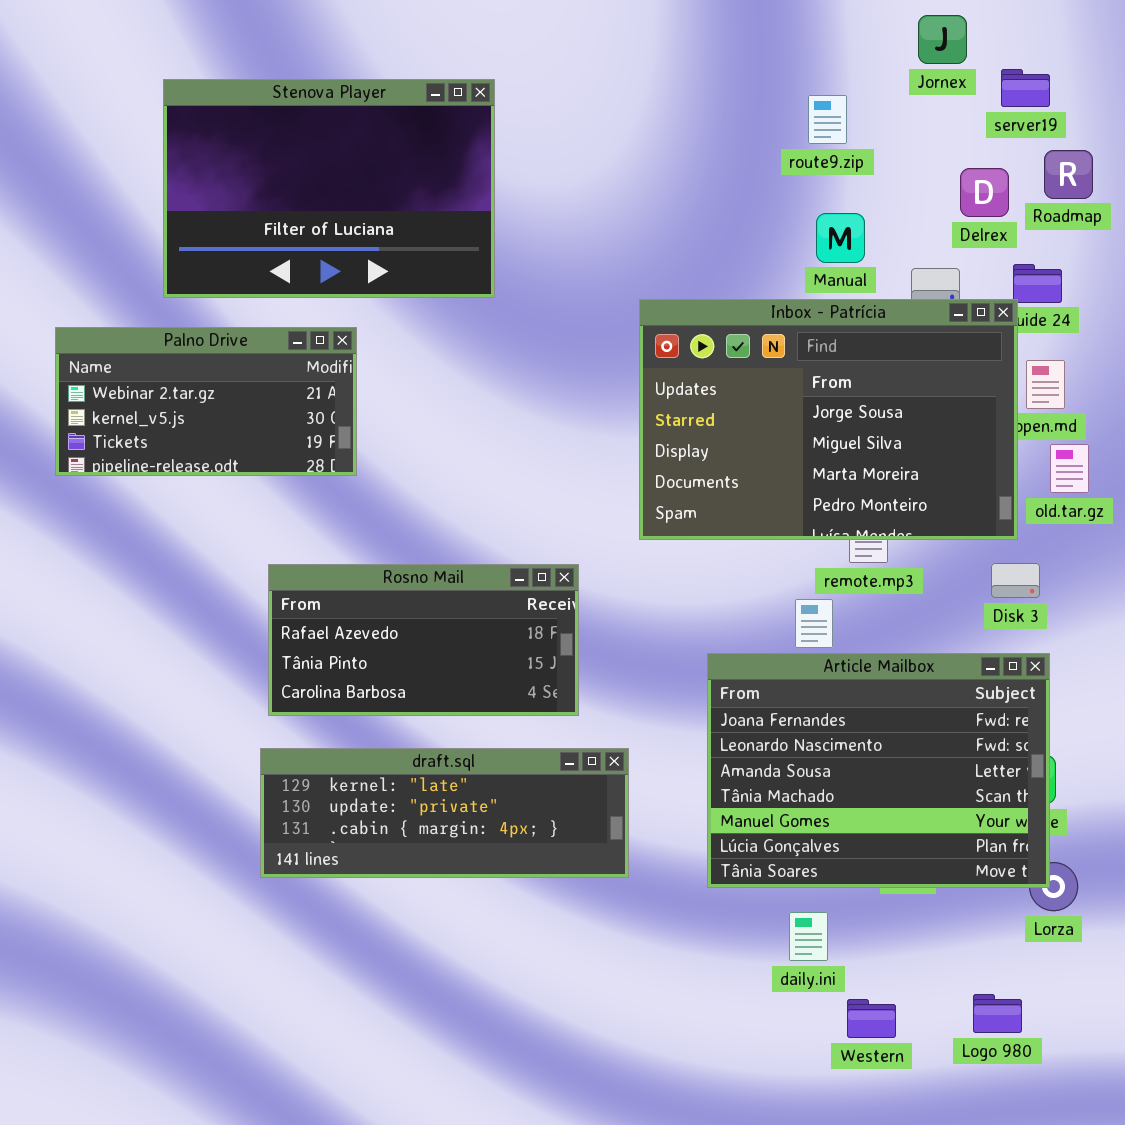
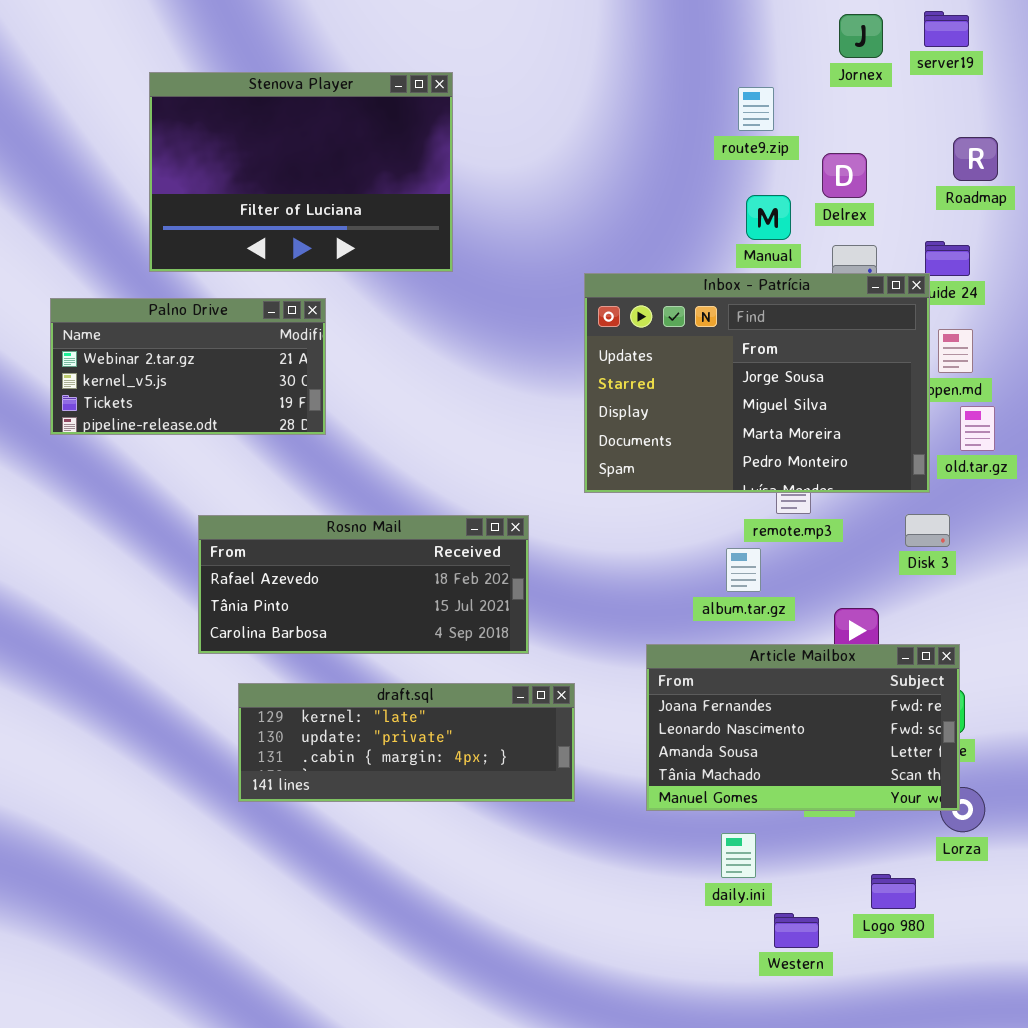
server19: [1001,69,1050,107] -> [924,11,969,47], moved
Delrex: [960,168,1009,217] -> [822,153,867,198], moved
Rosno Mail: [268,564,579,716] -> [198,515,529,654], resized
Article Mailbox: [707,653,1050,888] -> [646,644,960,811], resized
Logo 980: [973,994,1022,1033] -> [871,874,916,909], moved

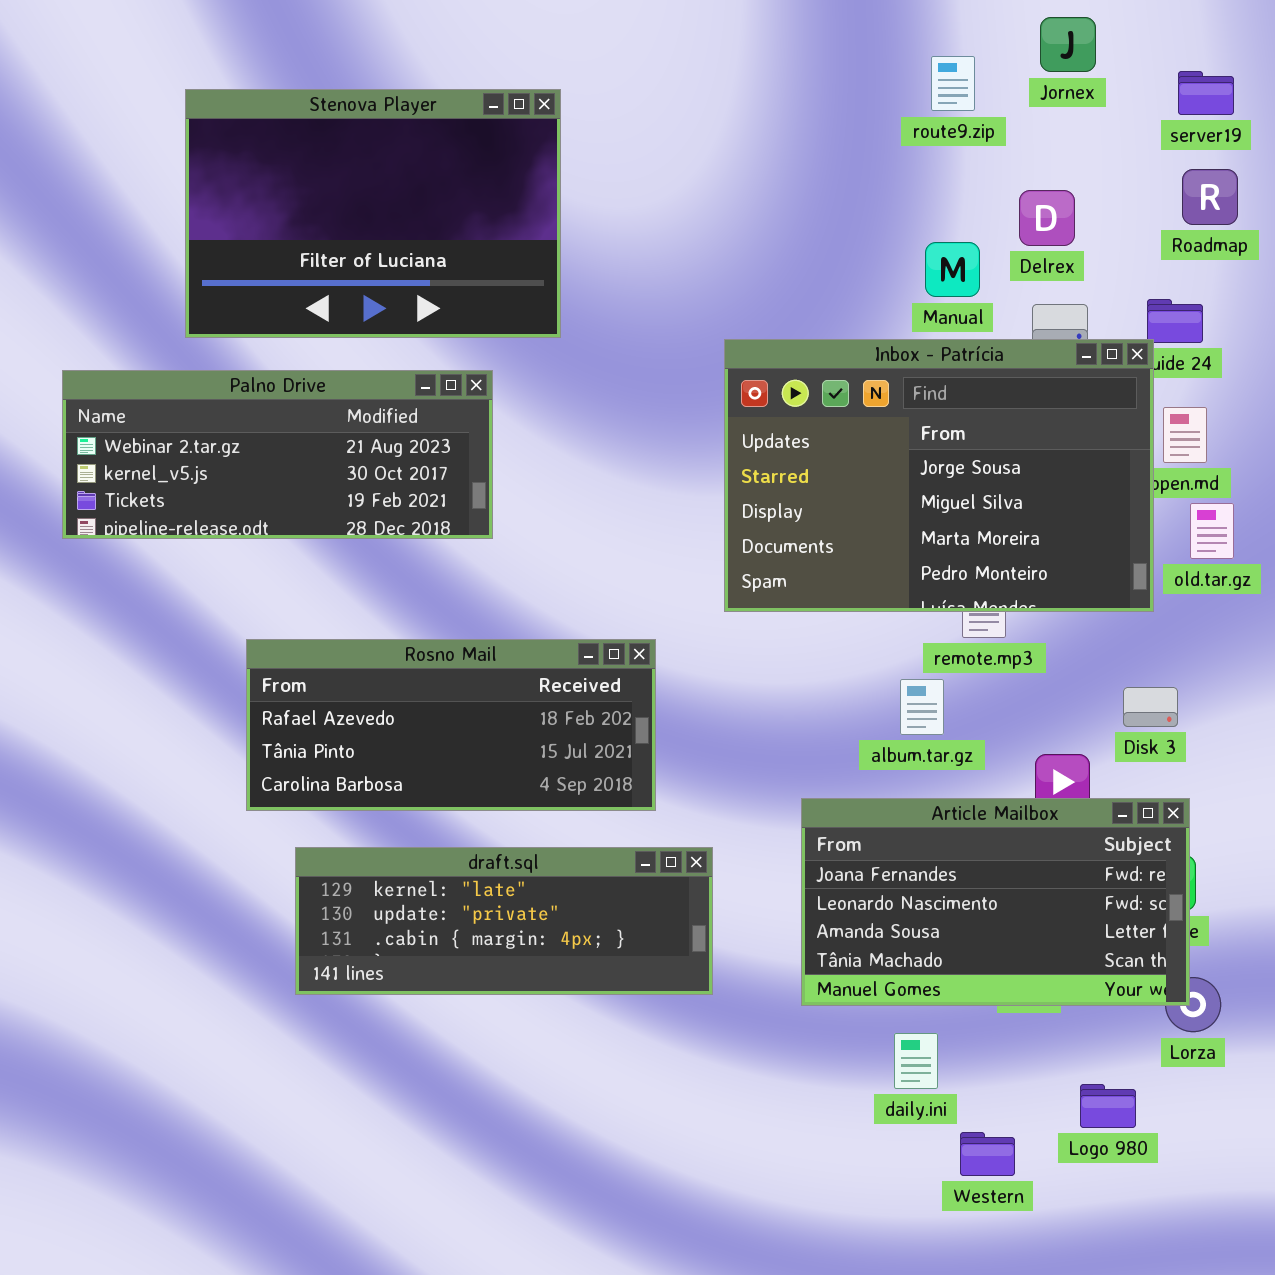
server19: [924,11,969,47] -> [1178,71,1234,115], moved
route9.zip: [738,87,774,131] -> [931,56,975,111], moved
Palno Drive: [50,298,326,435] -> [62,370,493,539], resized
Disk 3: [905,514,950,547] -> [1123,687,1178,727], moved

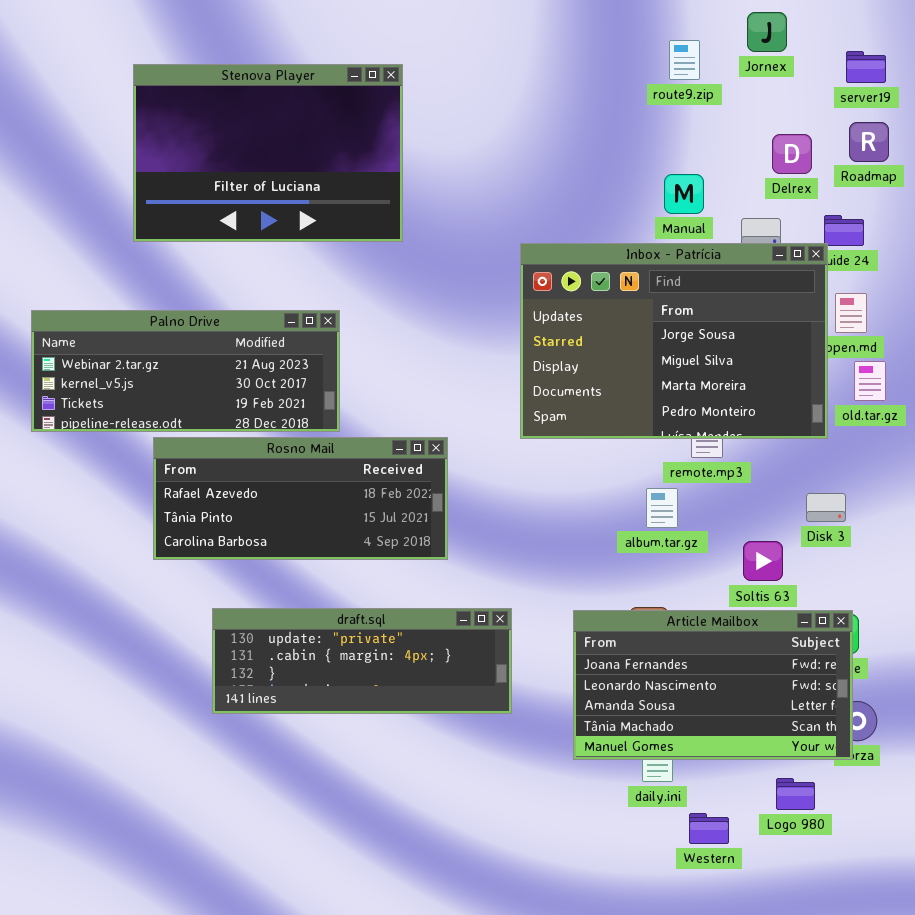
Delrex: [1019,190,1075,246] -> [772,134,812,174], moved
Palno Drive: [62,370,493,539] -> [31,310,340,432], moved
Rosno Mail: [246,639,656,811] -> [153,437,448,560], moved
Article Mailbox: [801,798,1190,1006] -> [573,610,853,760], moved
draft.sql: [295,847,713,995] -> [212,608,512,714], scrolled down 1 row

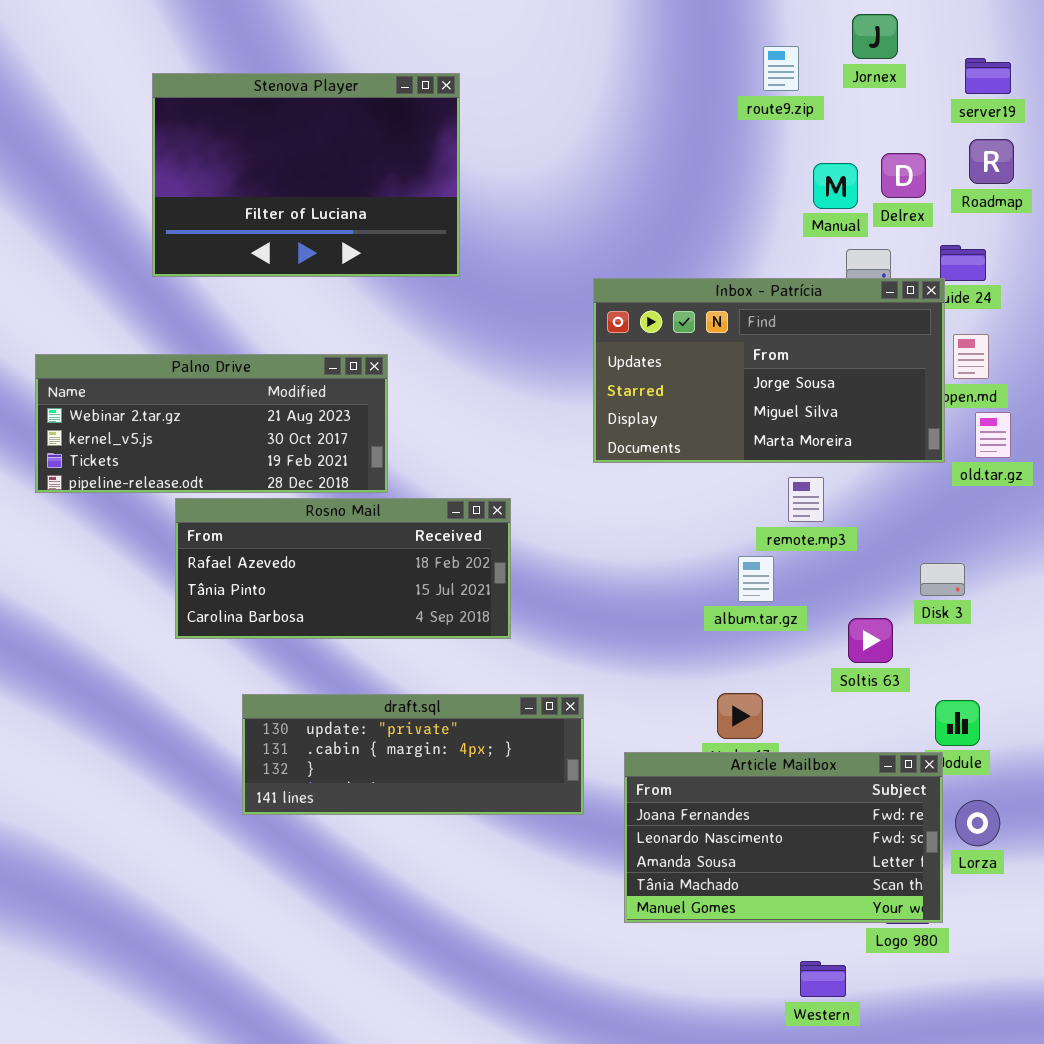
Manual: [664,174,704,214] -> [813,163,858,209], moved
Inbox - Patrícia: [520,243,828,439] -> [593,278,945,463], resized
Article Mailbox: [573,610,853,760] -> [624,752,943,923], moved
Western: [689,813,729,844] -> [800,961,846,997], moved

